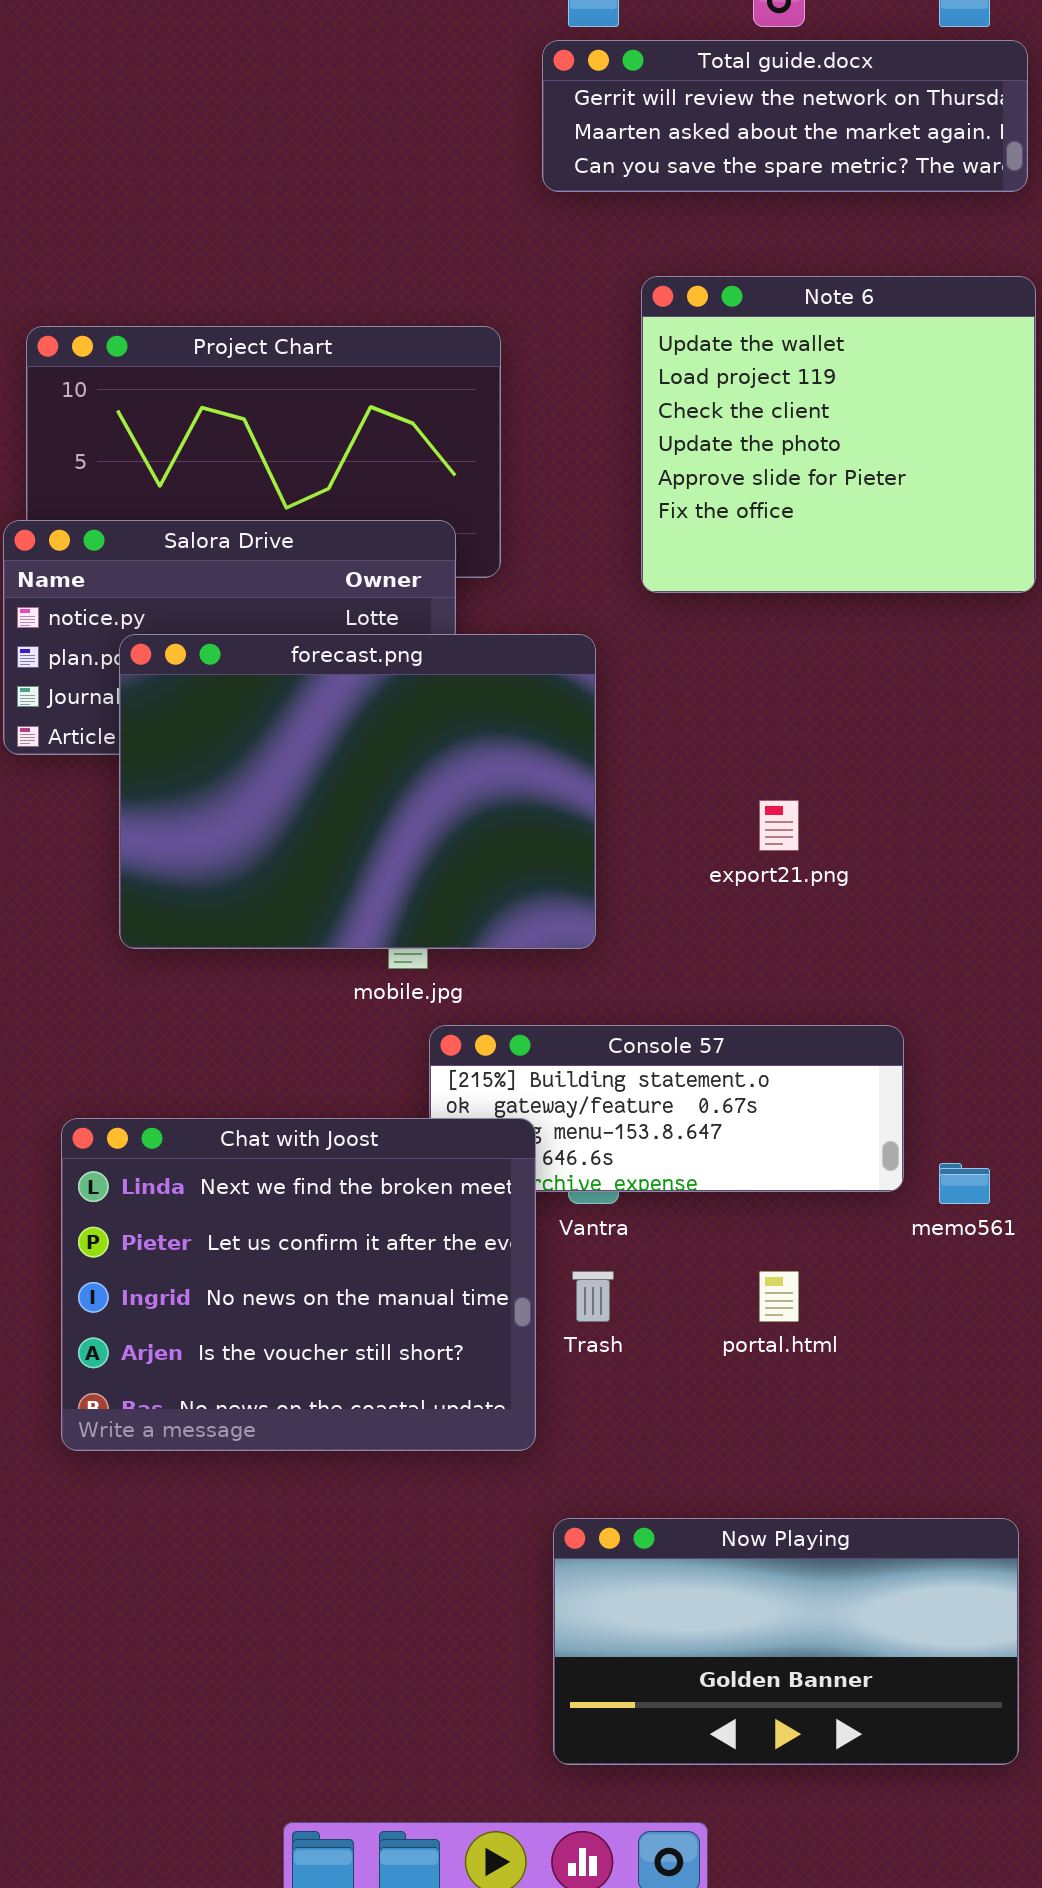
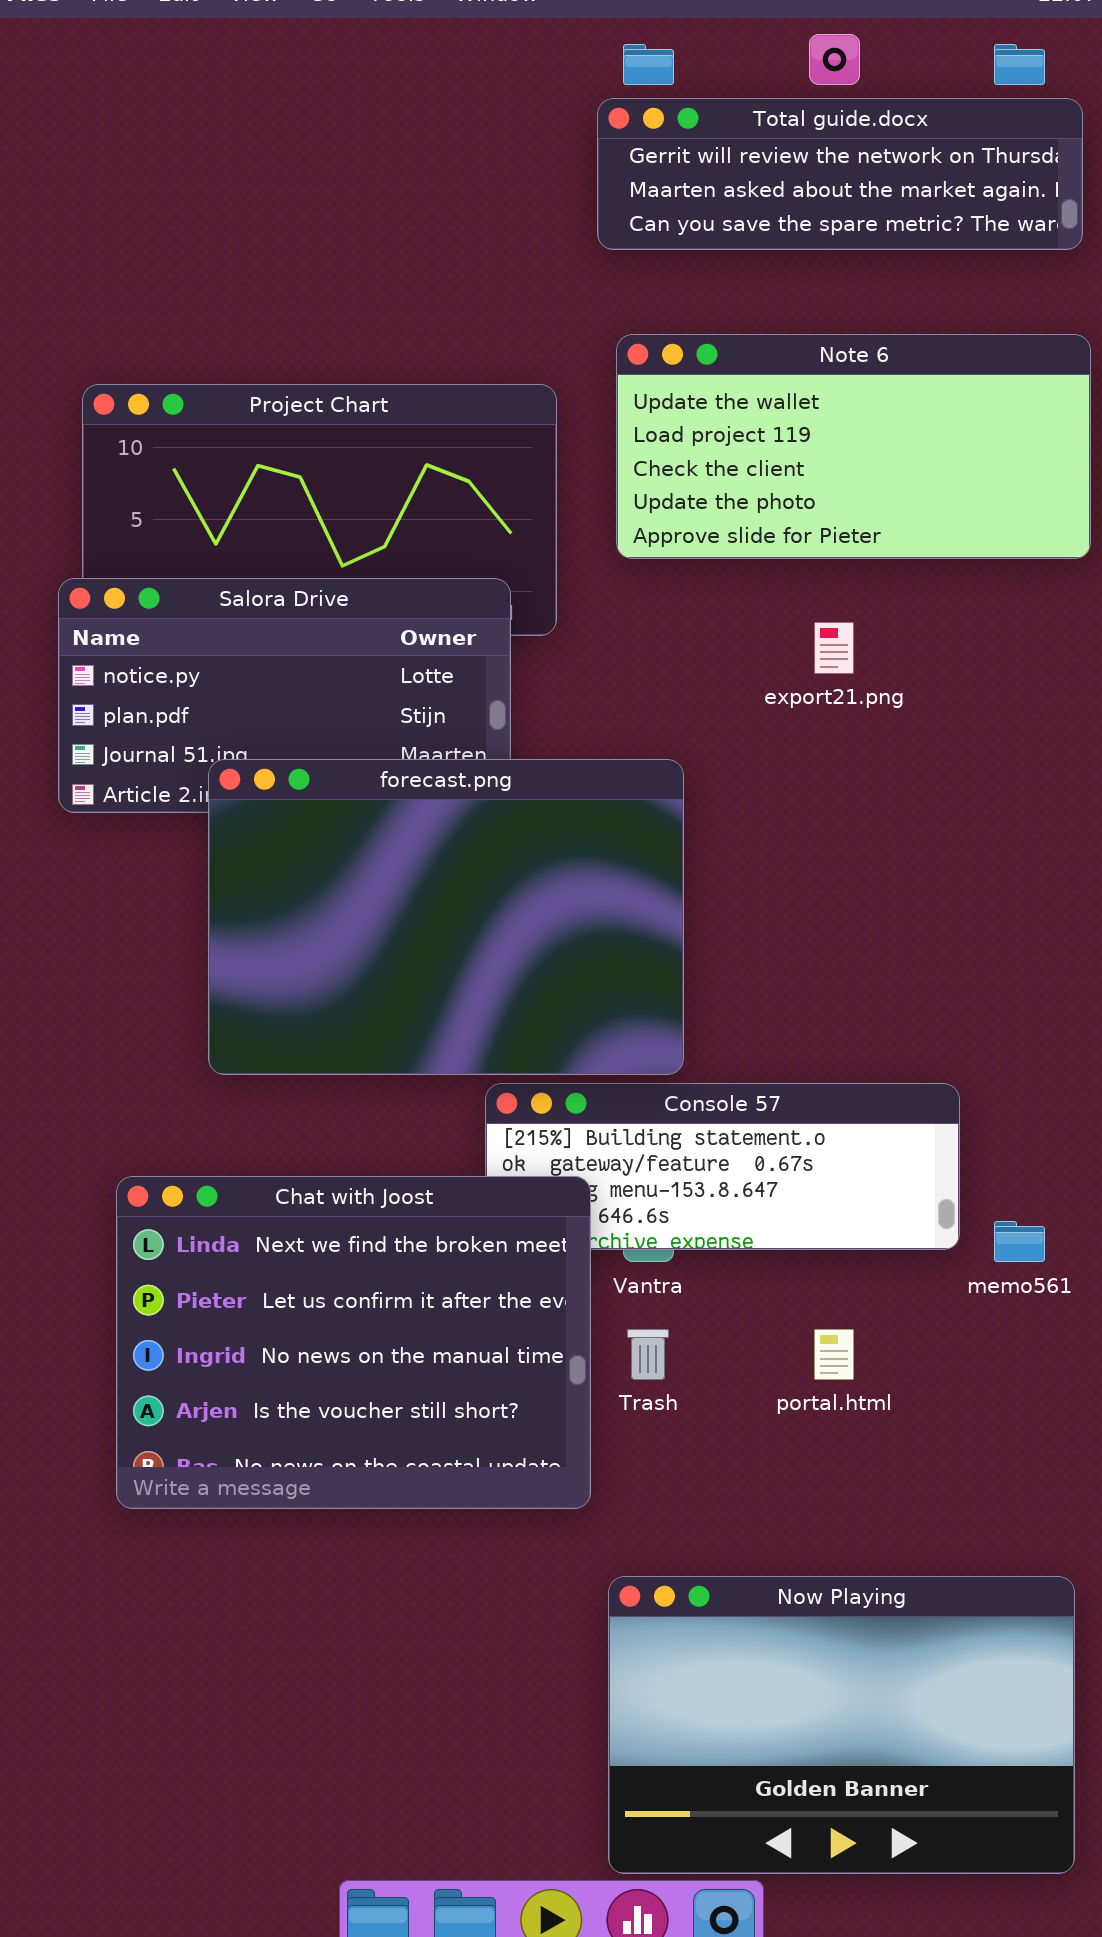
Note 6: [641,276,1036,593] -> [616,334,1091,559], resized
forecast.png: [119,634,596,949] -> [208,759,684,1075], moved
export21.png: [759,800,799,851] -> [814,622,854,674], moved
Now Playing: [553,1518,1019,1765] -> [608,1576,1075,1874], resized

